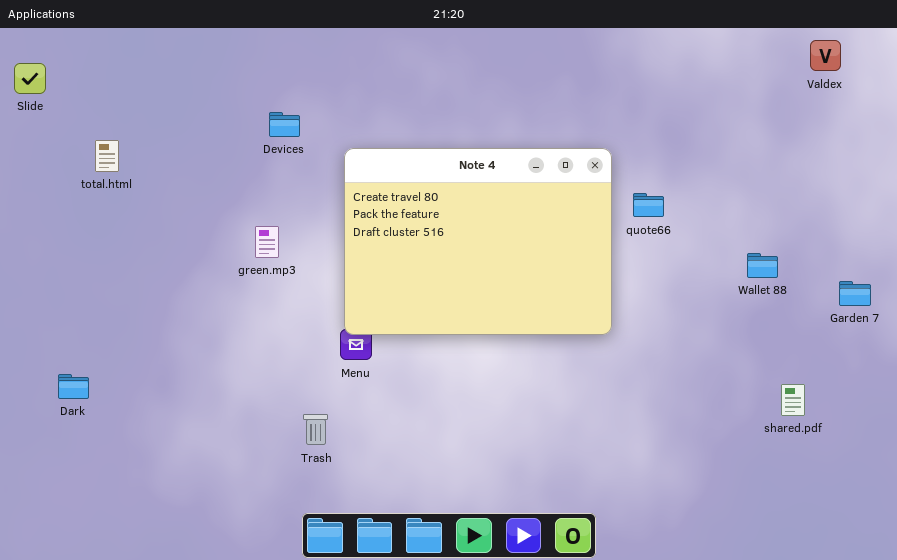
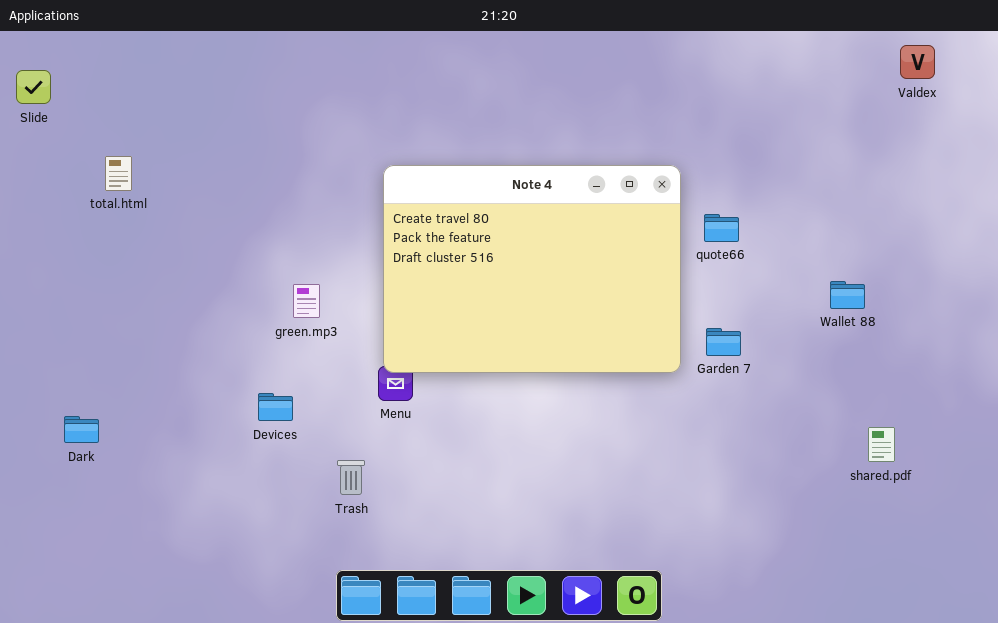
Devices: [269,112,300,137] -> [258,393,293,421], moved
green.mp3: [255,226,279,258] -> [293,284,320,318], moved
Garden 7: [839,281,871,306] -> [706,328,741,356], moved

